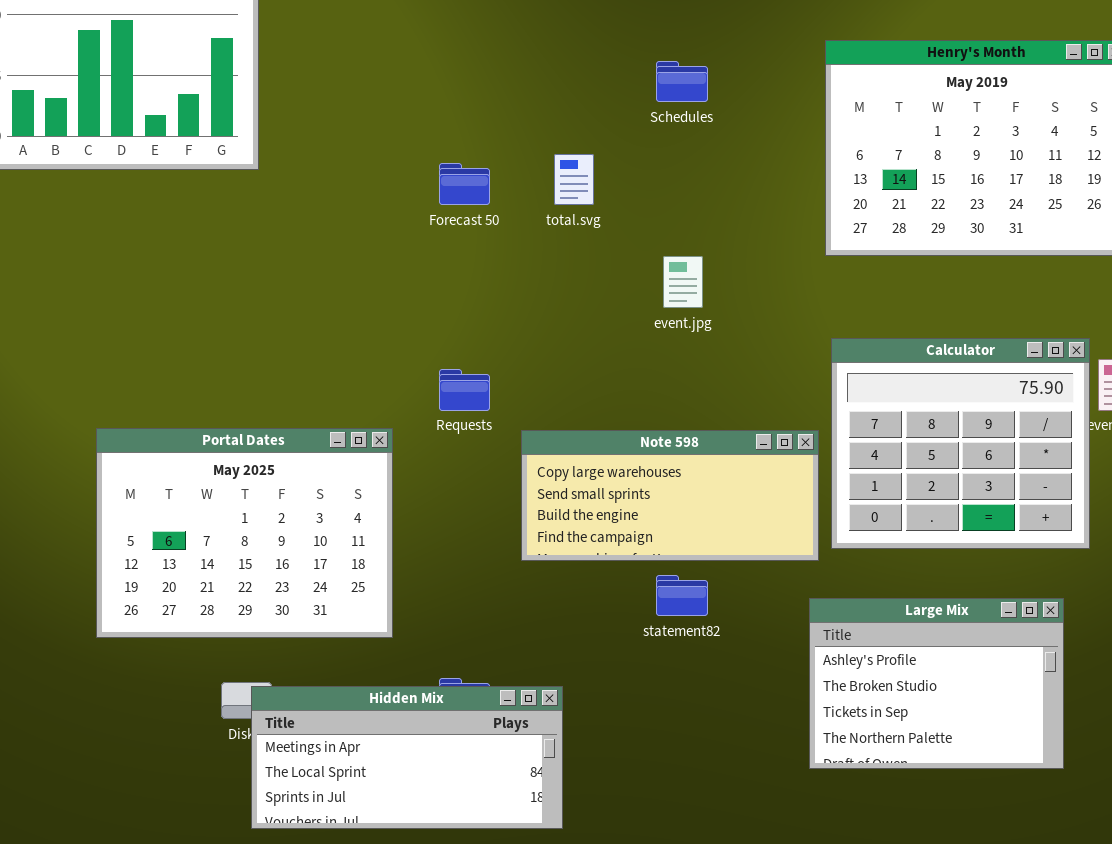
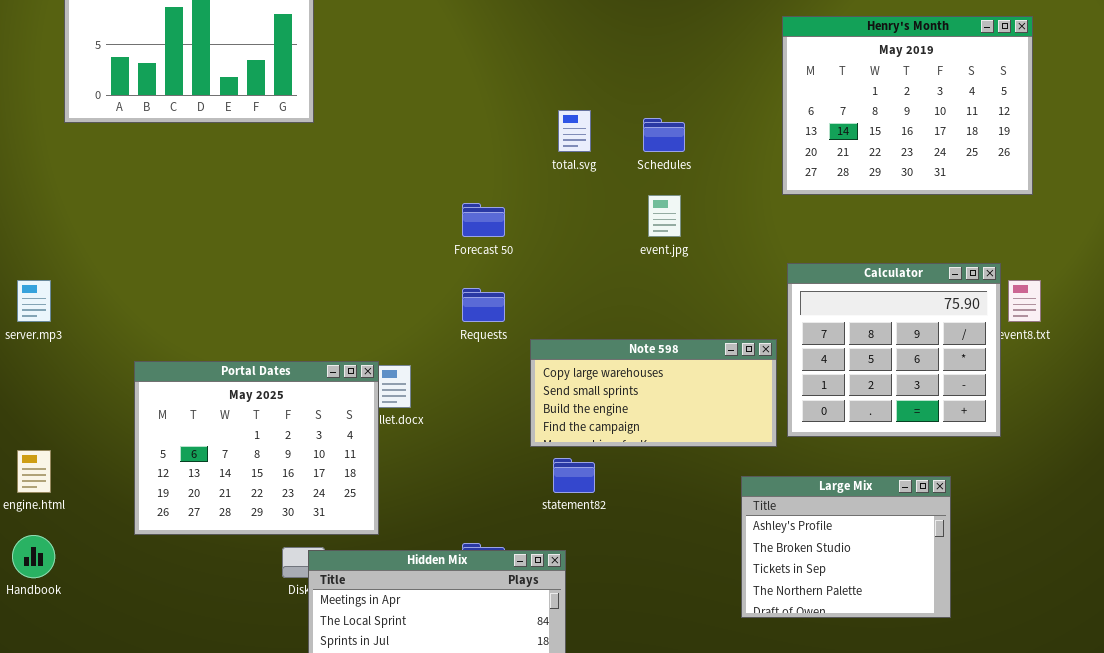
Schedules: [656,61,708,102] -> [643,118,685,152], moved
Forecast 50: [439,163,490,205] -> [462,203,505,237], moved
Portal Dates: [96,428,393,638] -> [134,361,379,535], moved
statement82: [656,575,708,616] -> [553,458,595,493], moved
Large Mix: [809,598,1064,769] -> [741,476,951,618], moved

